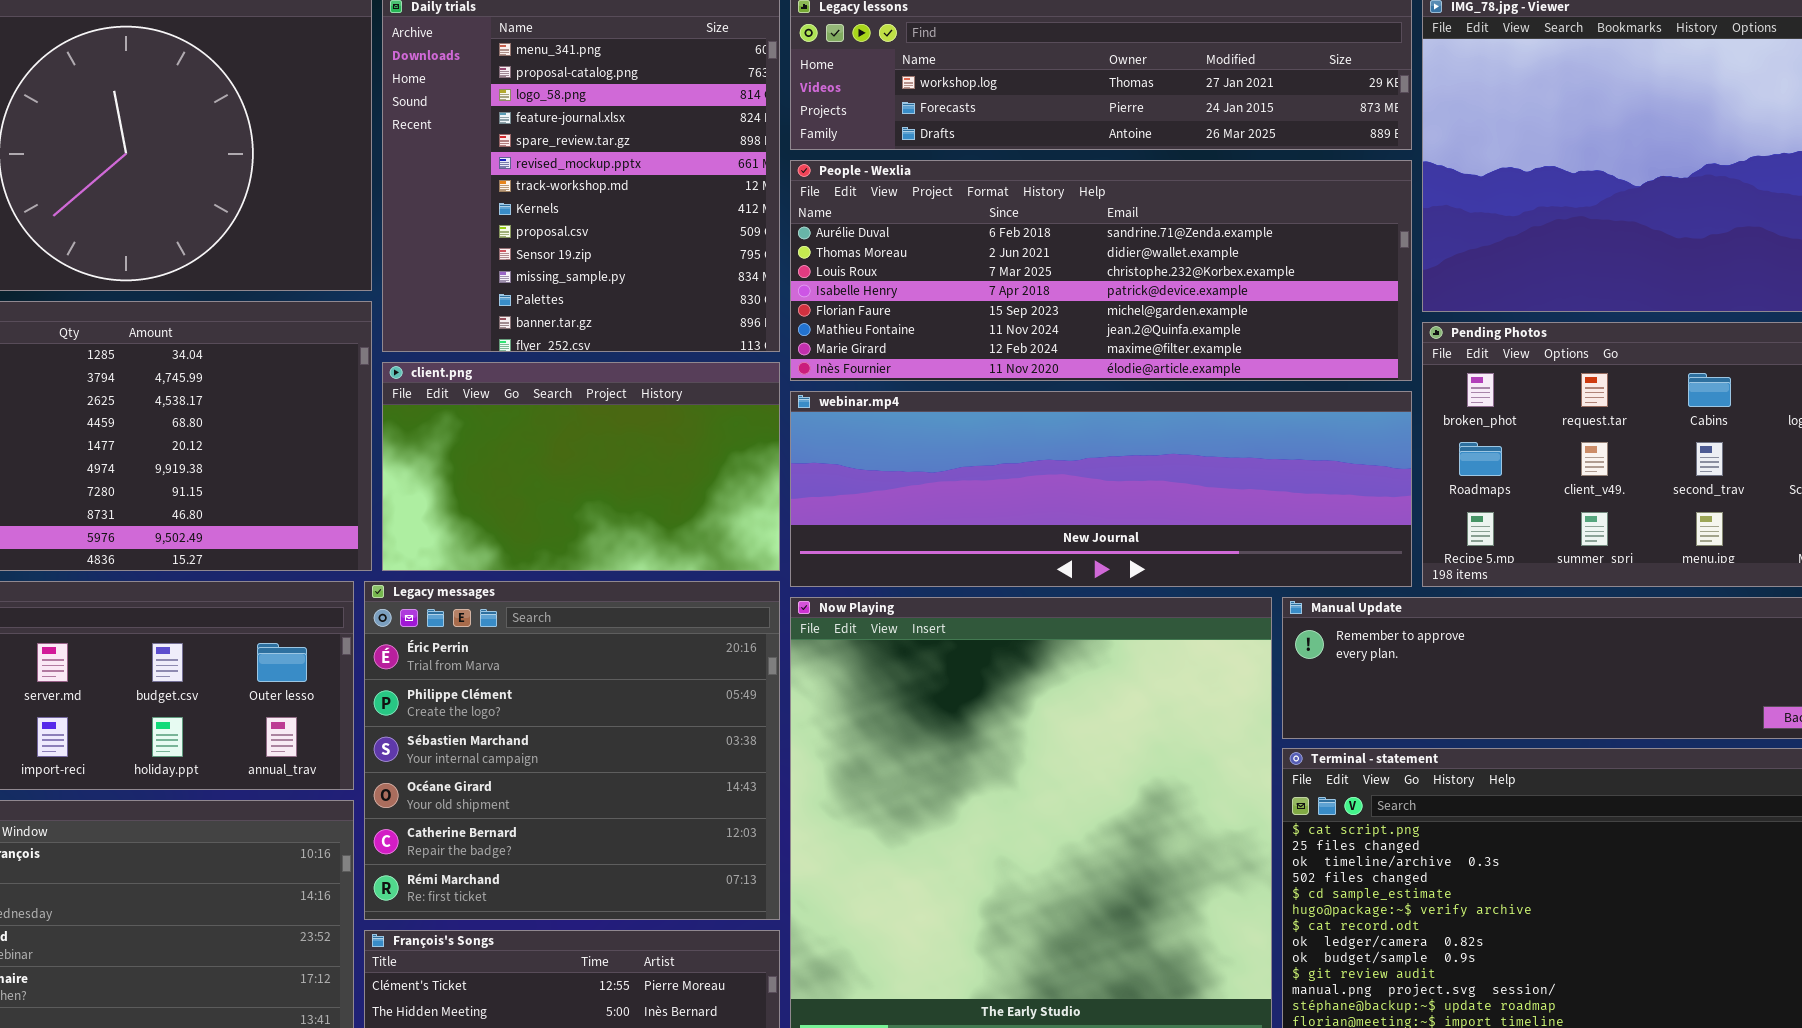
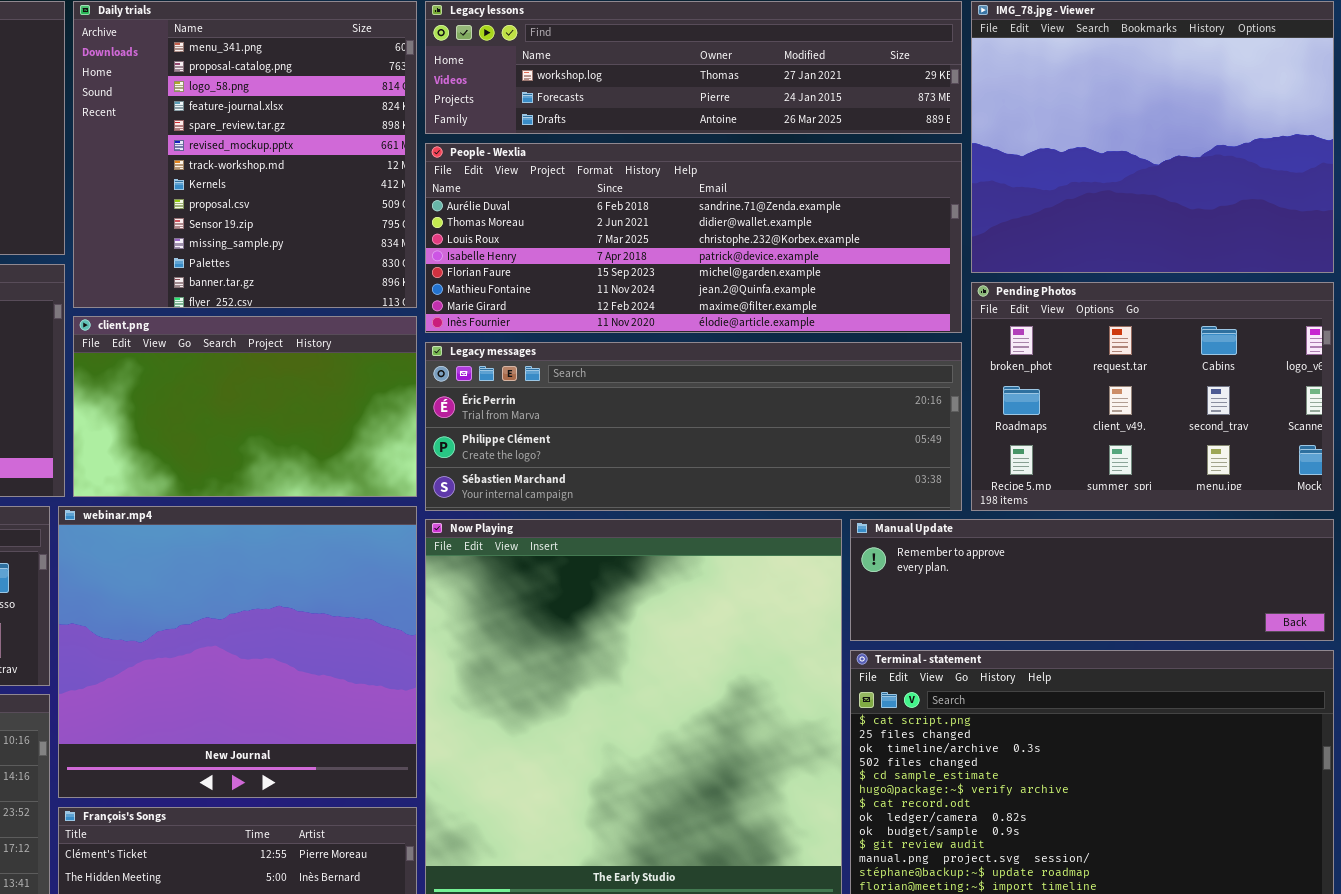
webinar.mp4: [790,391,1412,587] -> [58,506,417,798], moved, resized
Legacy messages: [364,581,780,920] -> [425,342,962,511], moved, resized

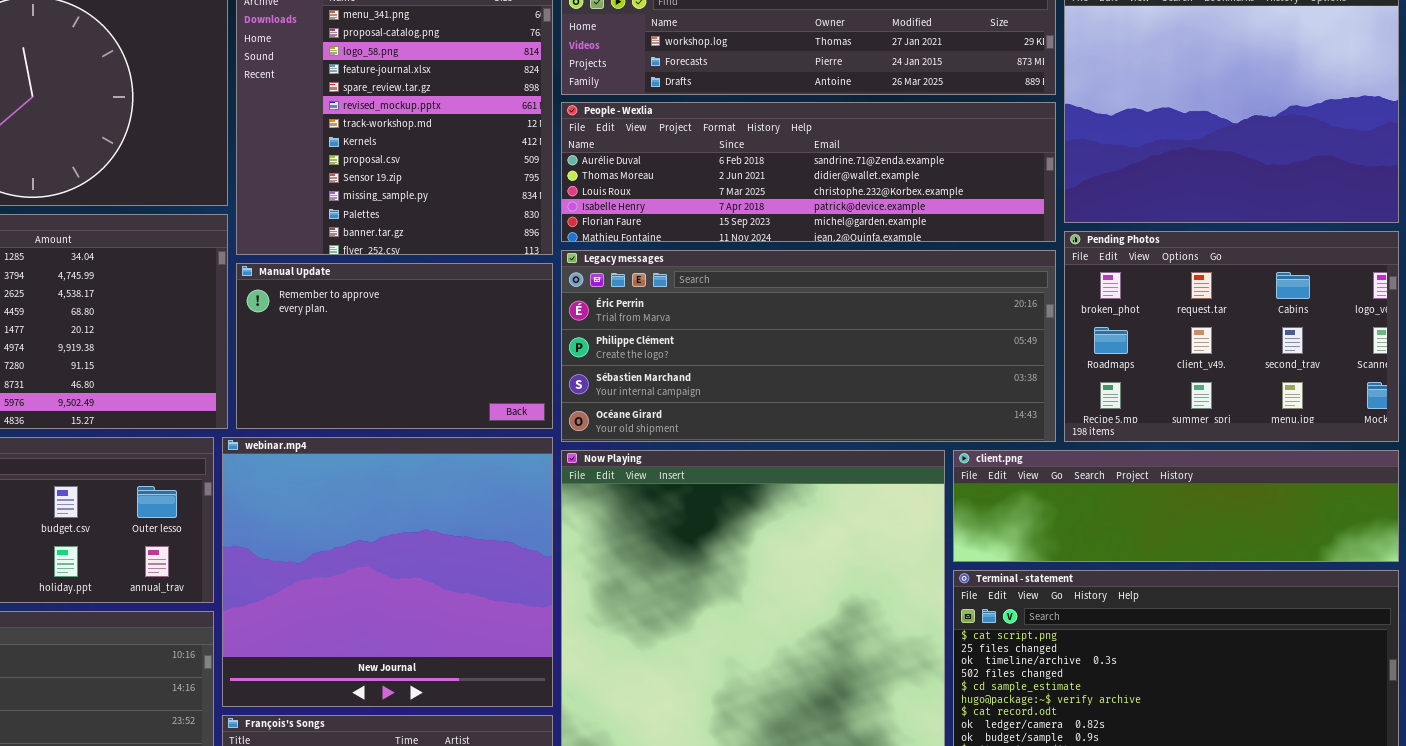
People - Wexlia: [425,143,962,333] -> [561,102,1056,242], resized
client.png: [73,316,417,497] -> [953,450,1399,562], moved, resized
Legacy messages: [425,342,962,511] -> [561,250,1056,442], resized
Manual Update: [850,519,1334,641] -> [236,263,553,429], moved, resized

